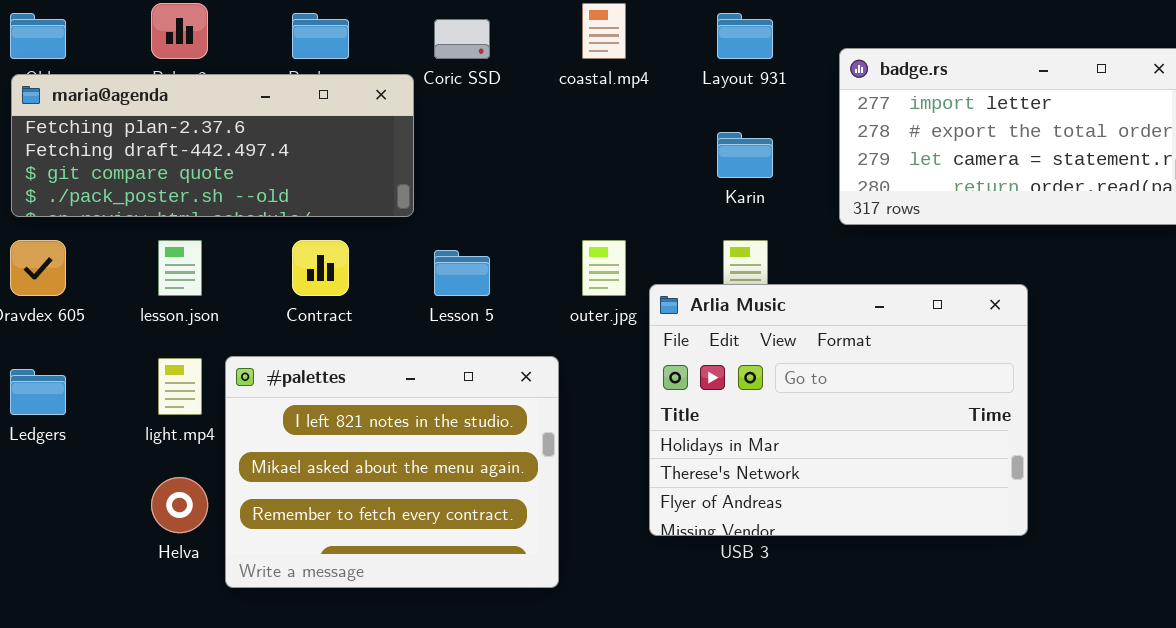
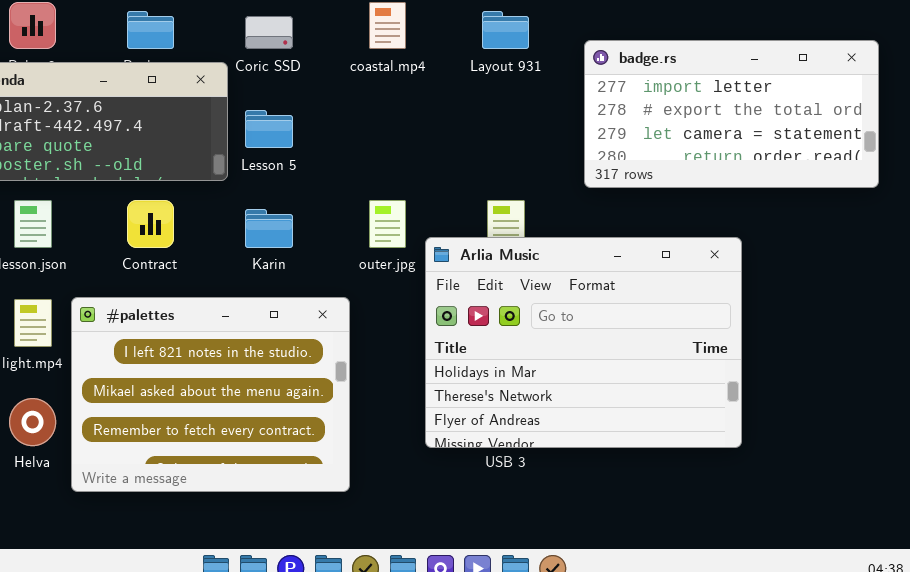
Karin: [717,132,773,178] -> [245,209,293,248], moved
Lesson 5: [434,250,490,296] -> [245,110,293,148], moved

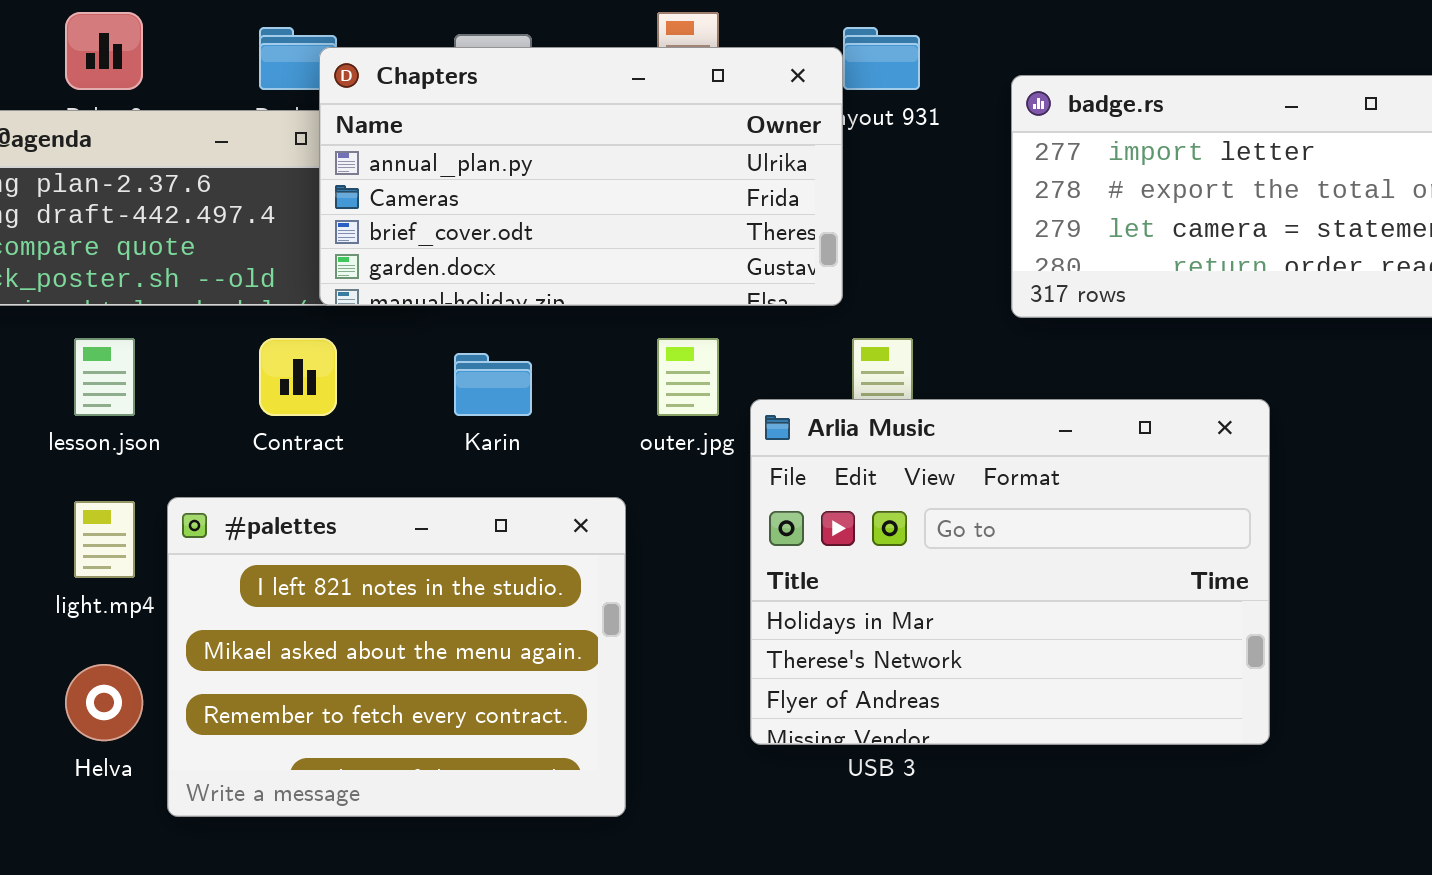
Chapters: none -> [319,47,843,306], opened

